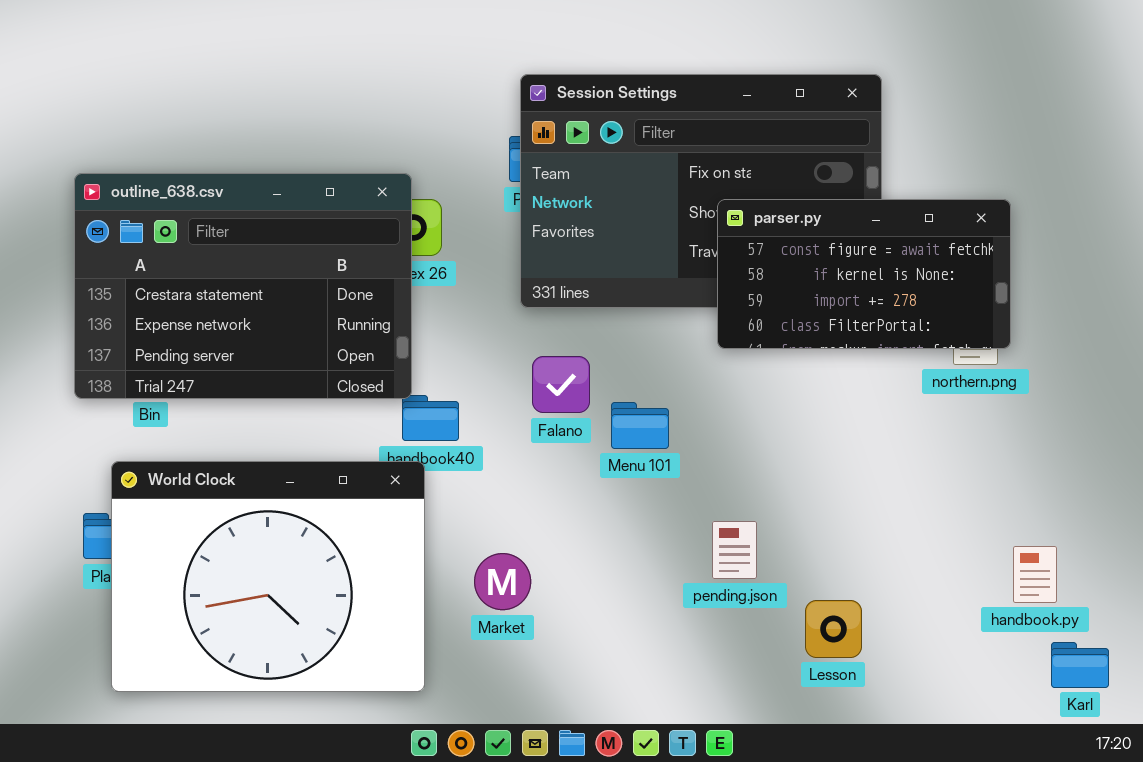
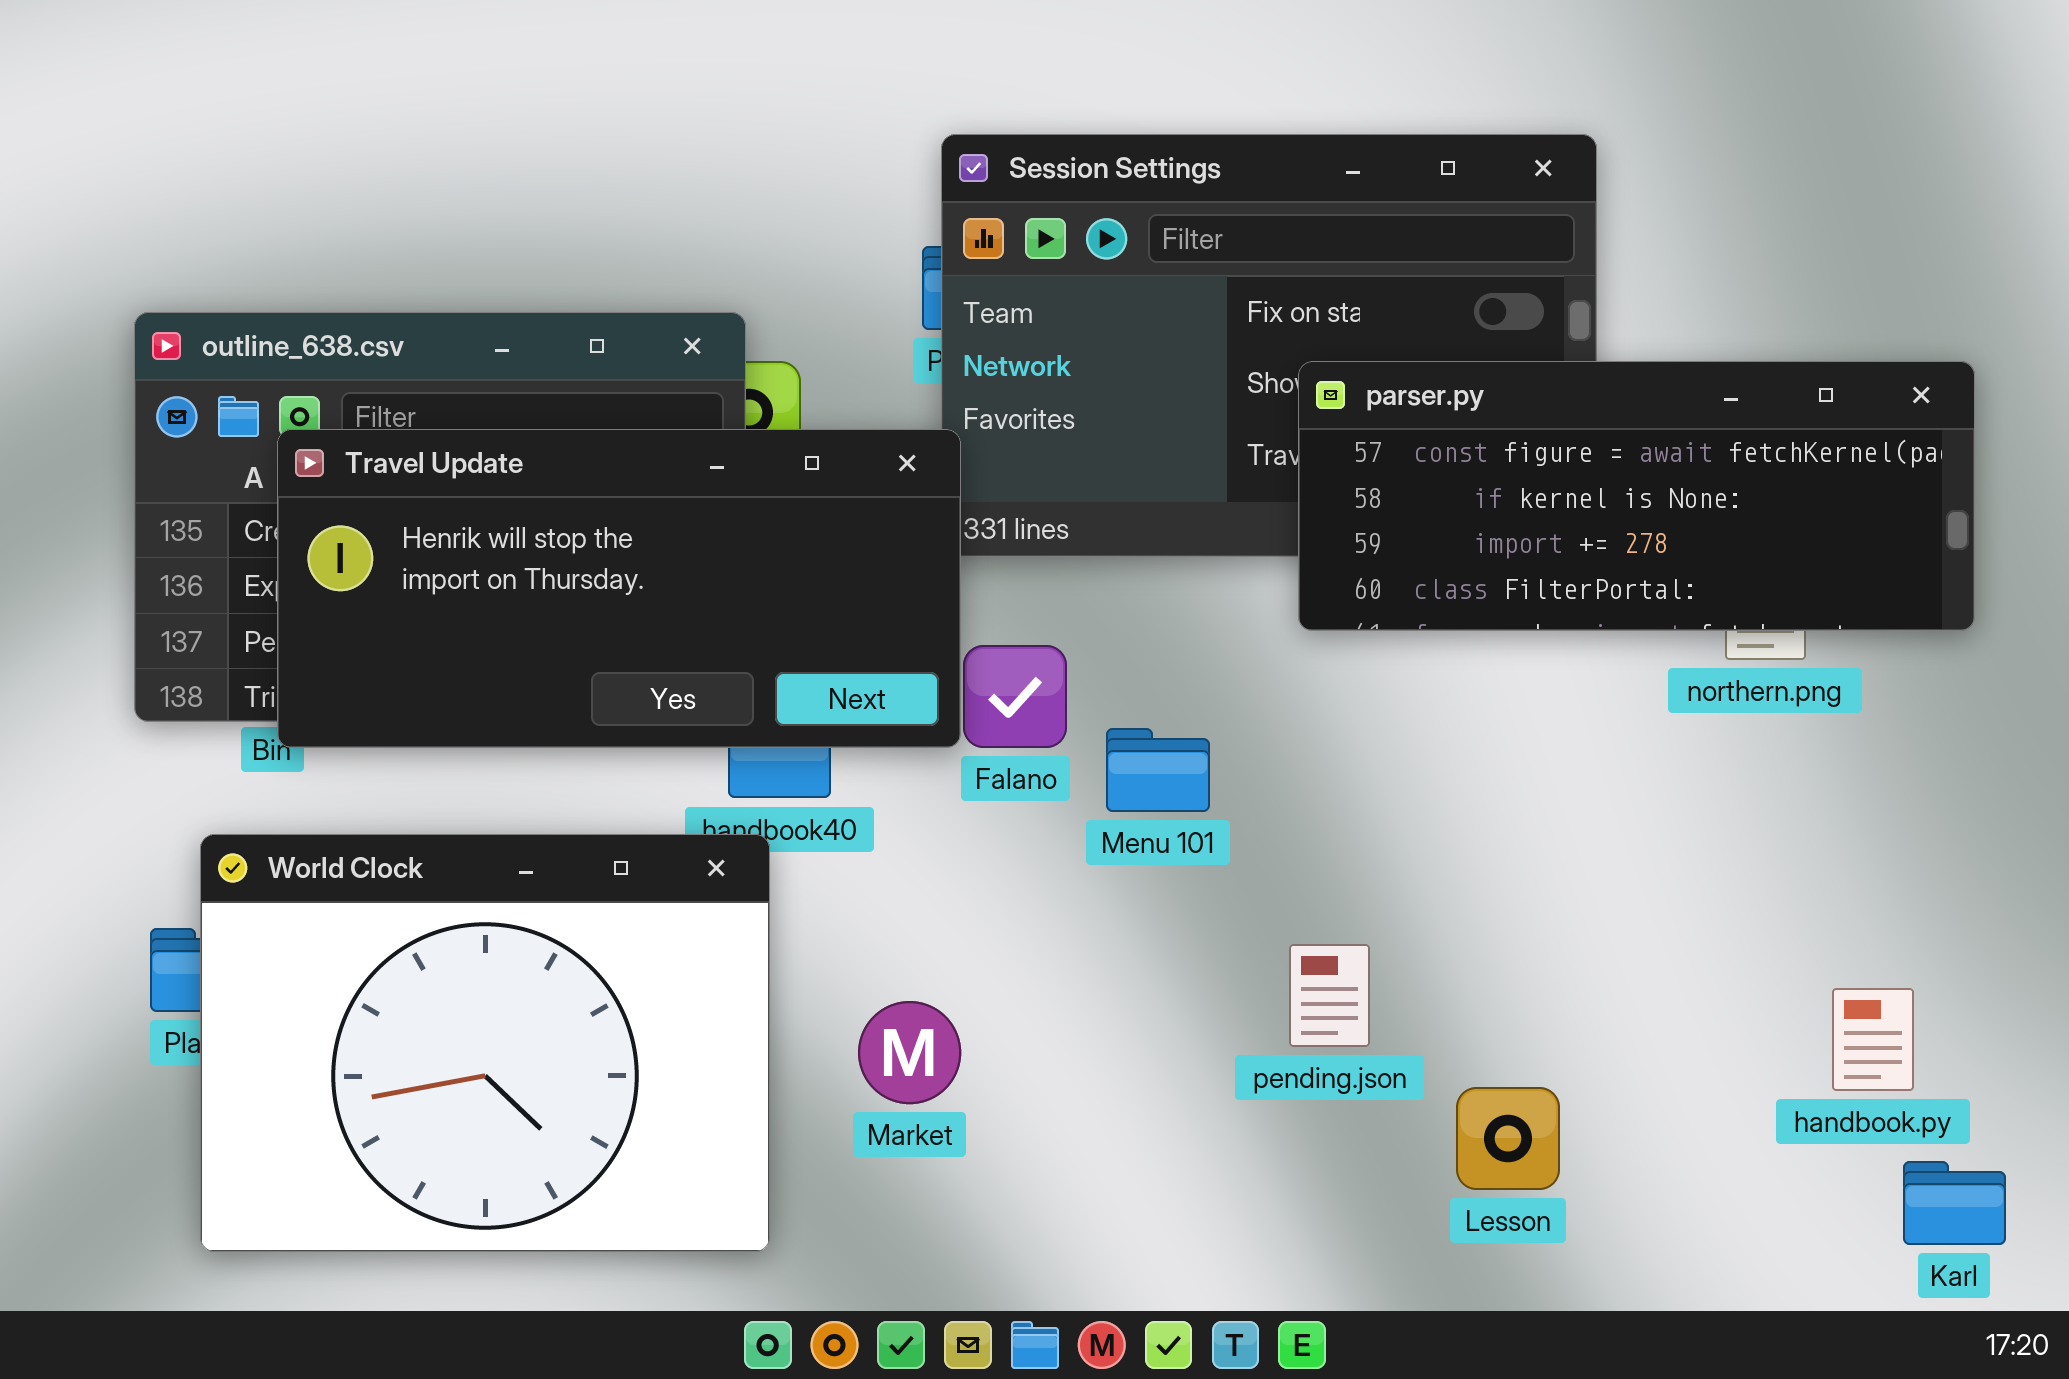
parser.py: [717,199,1011,349] -> [1298,361,1975,631], resized
Travel Update: none -> [277,429,961,748], opened

